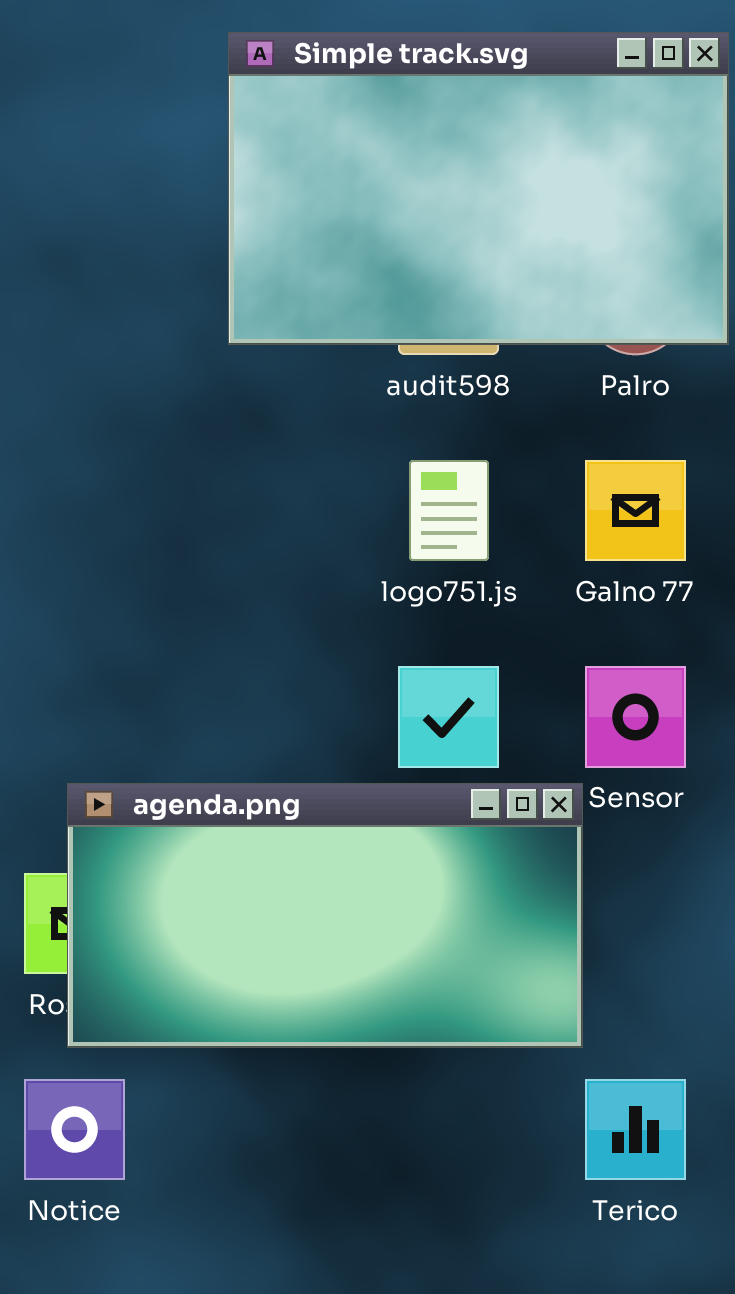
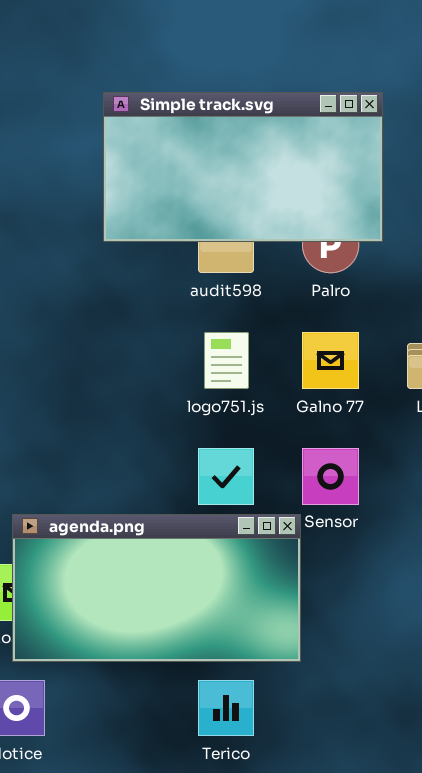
Simple track.svg: [228,32,729,345] -> [103,92,383,242], resized
Terico: [585,1079,686,1180] -> [198,680,254,736], moved

